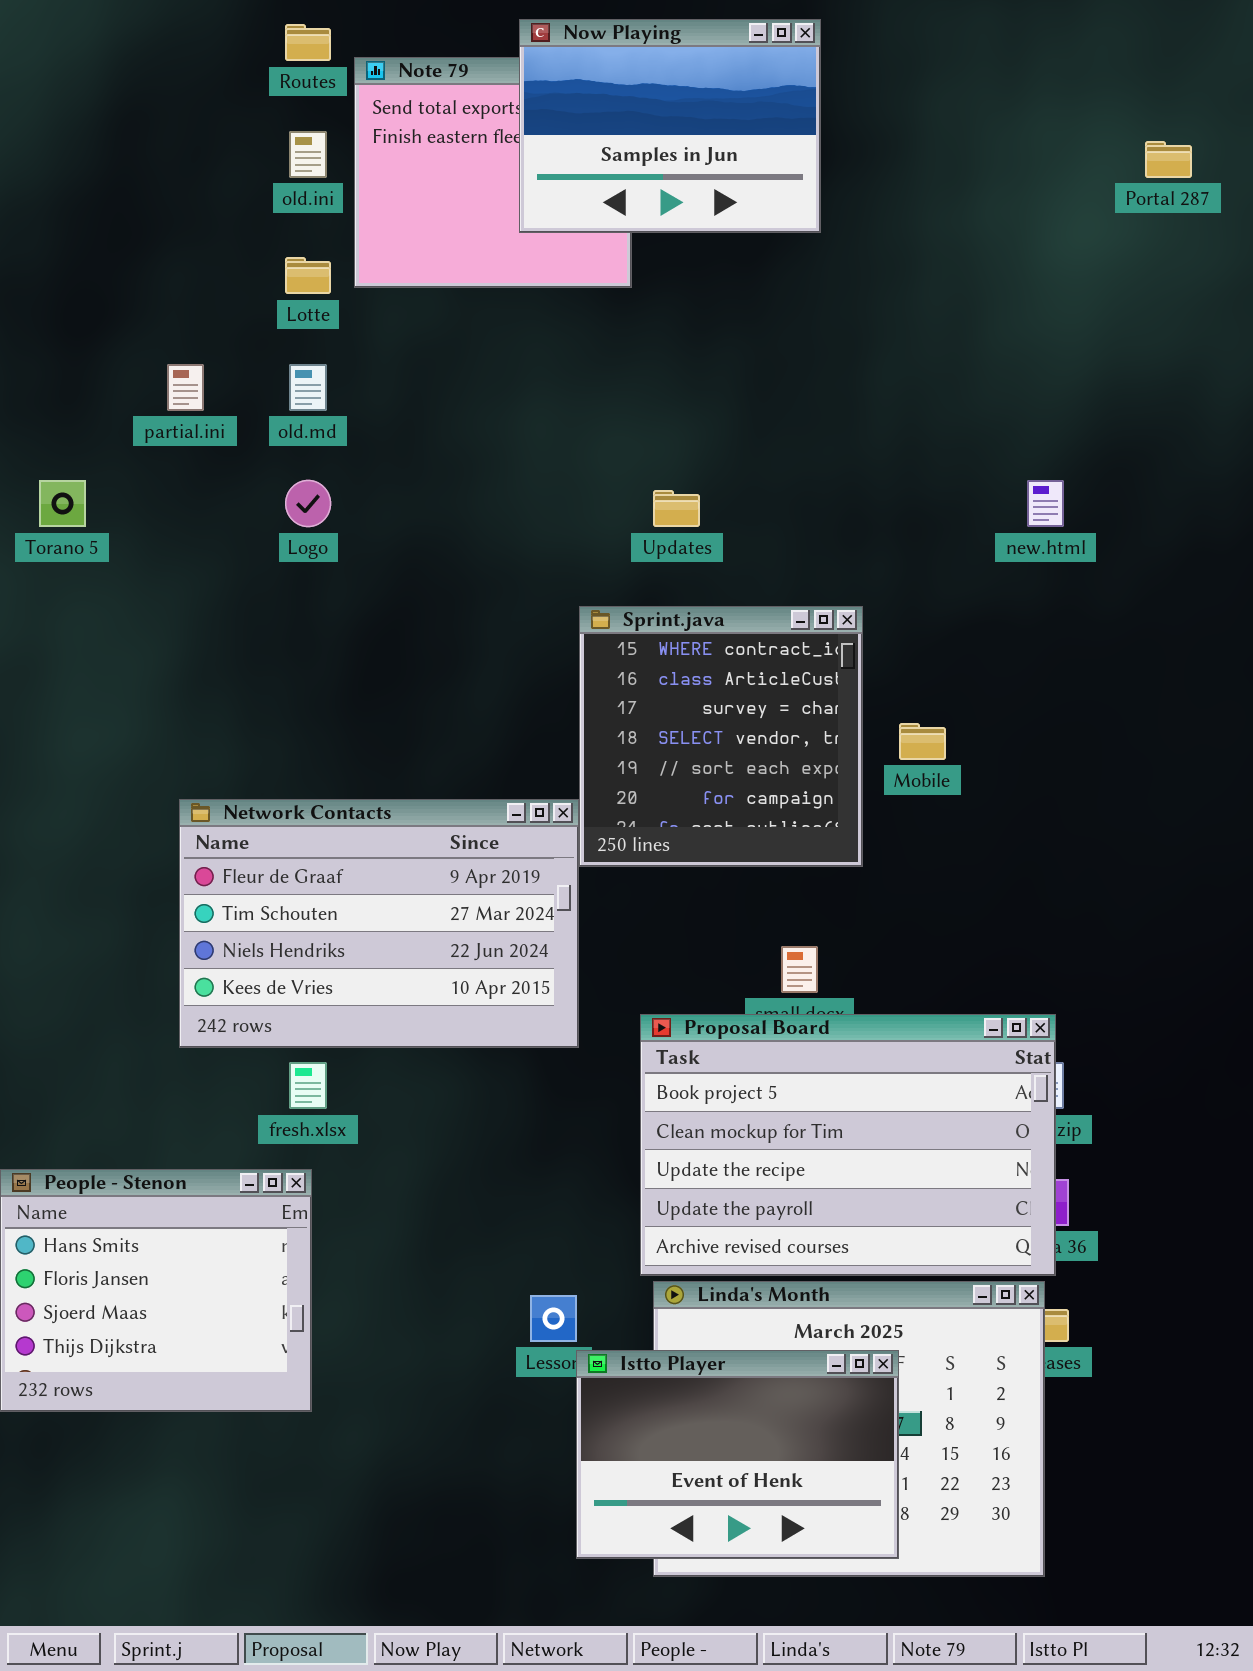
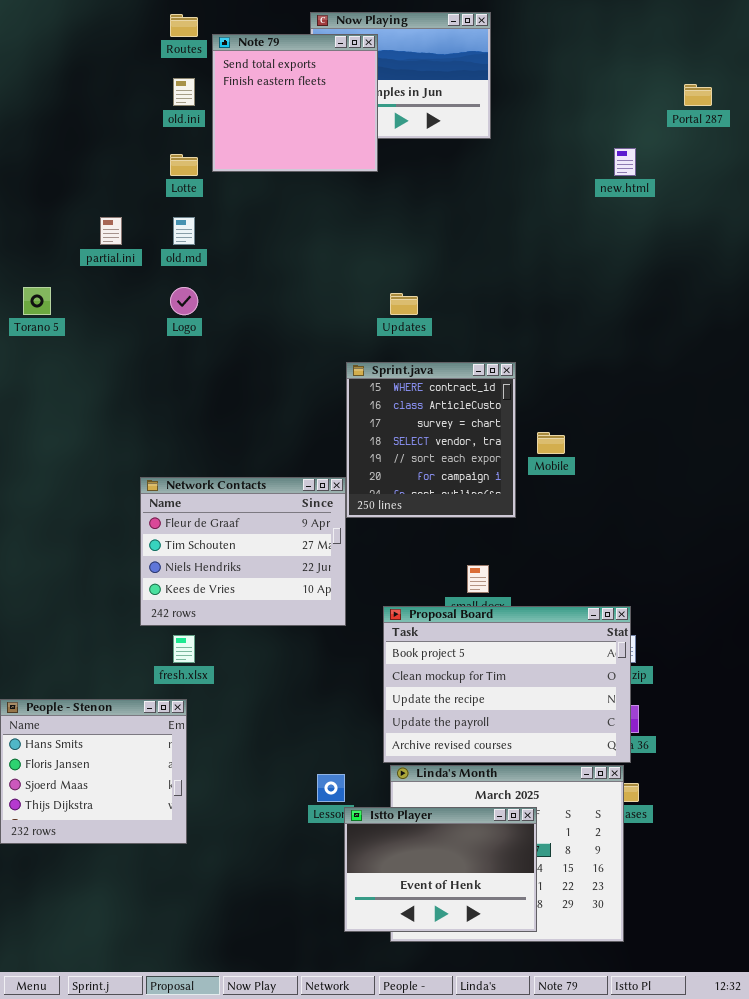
Note 79: [354,57,632,288] -> [212,34,378,172], raised
new.html: [1027,480,1064,527] -> [614,148,636,176], moved
Network Contacts: [179,799,579,1048] -> [140,477,346,626], resized

